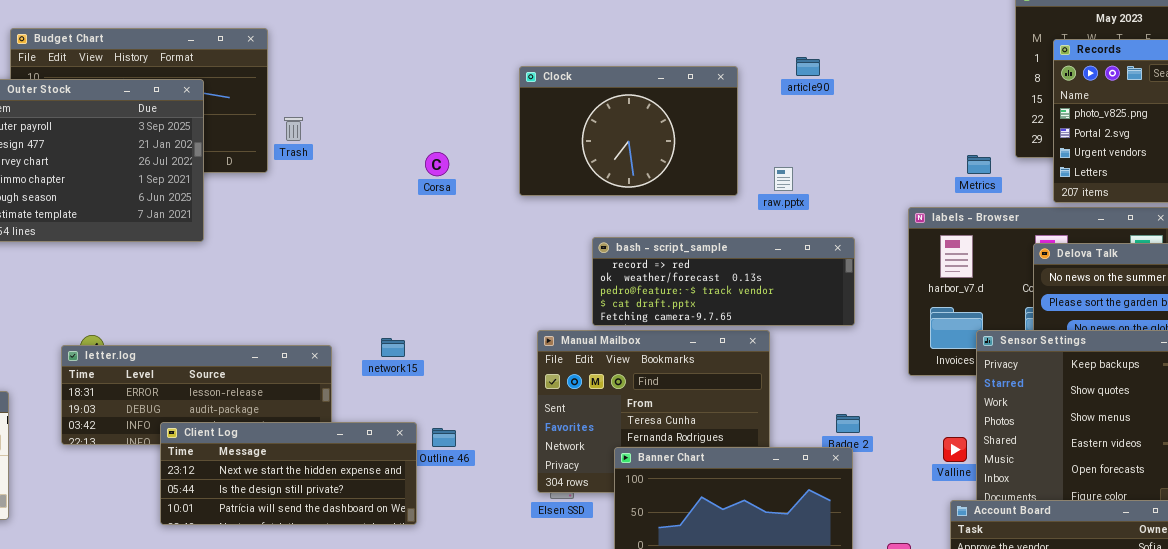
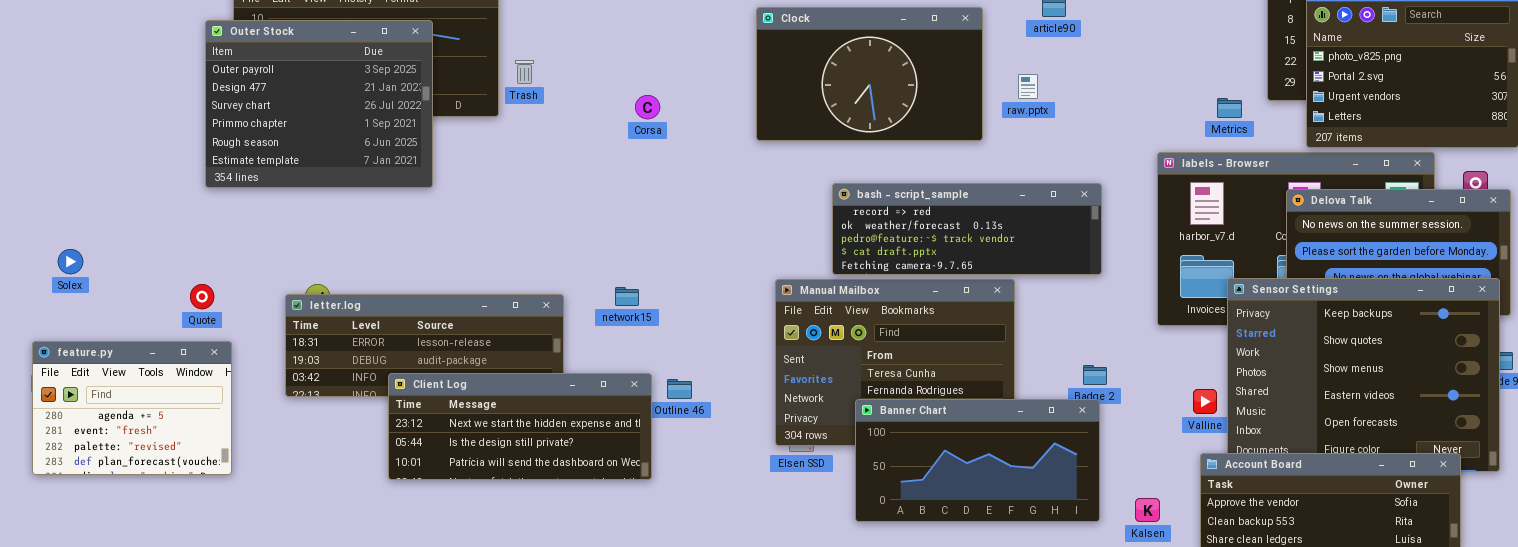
Corsa: [425,152,449,176] -> [635,95,660,119], moved
raw.pptx: [774,167,793,191] -> [1018,74,1038,99], moved

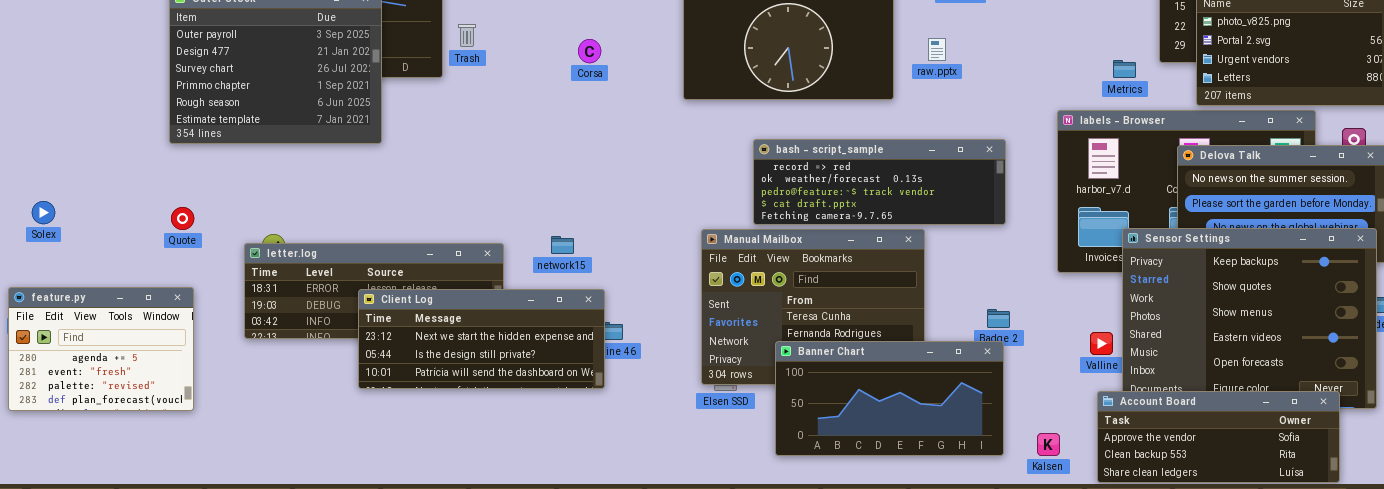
Corsa: [635,95,660,119] -> [578,39,601,63], moved
Quote: [190,284,214,309] -> [171,207,194,230], moved
Client Log: [388,373,652,480] -> [358,289,605,389], moved

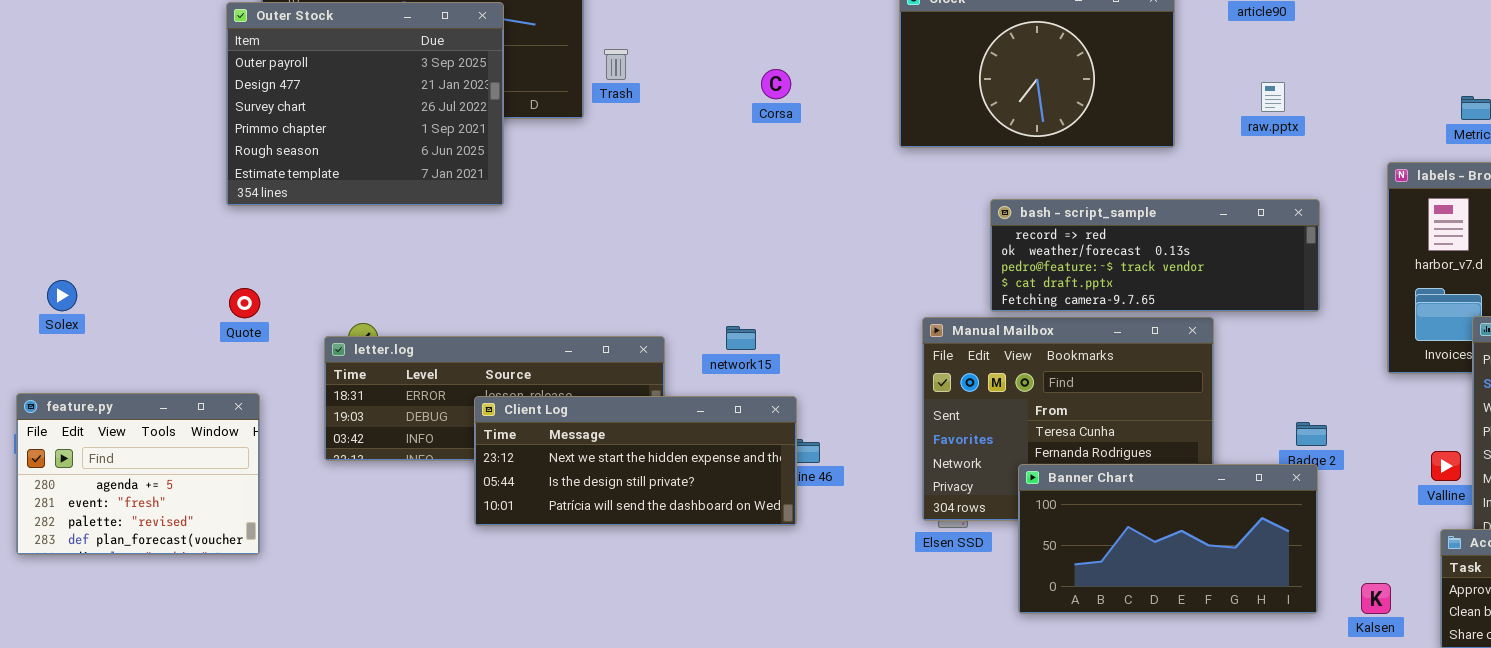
raw.pptx: [928,38,946,61] -> [1261,82,1285,112], moved

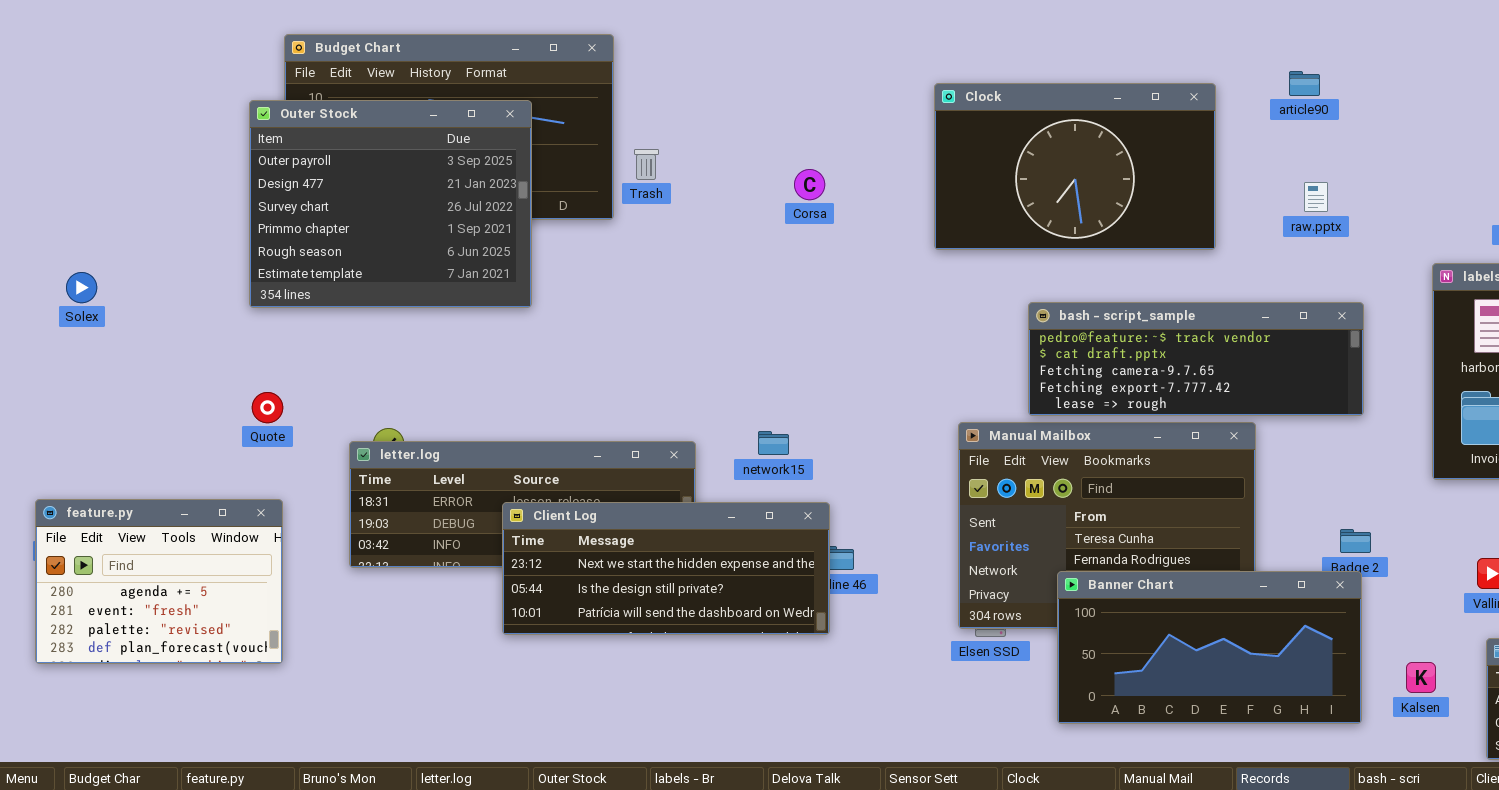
bash - script_sample: [990,199,1320,312] -> [1028,302,1364,416], scrolled down 2 rows
Solex: [47,280,77,311] -> [66,272,97,303], moved
Kalsen: [1361,583,1391,614] -> [1406,662,1436,693], moved

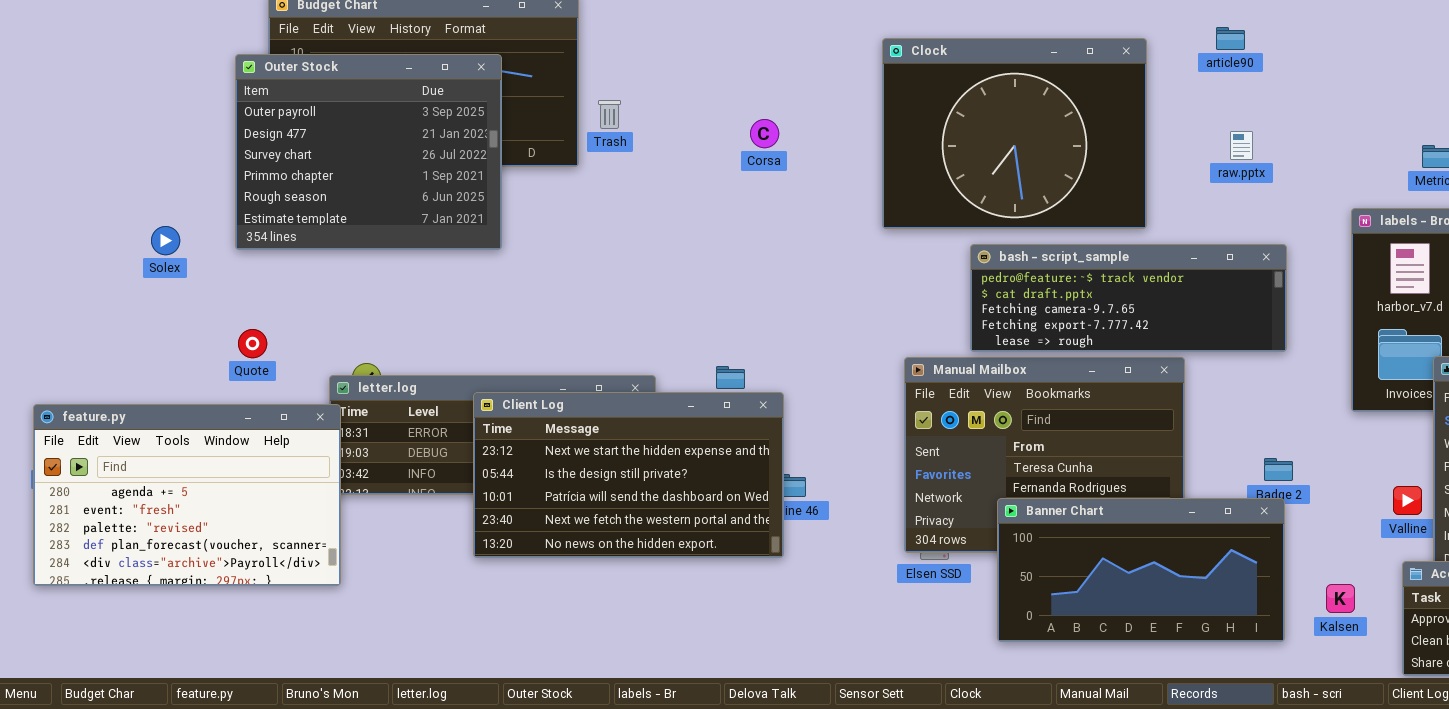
Clock: [934,83,1216,250] -> [882,38,1147,229], resized
Solex: [66,272,97,303] -> [151,226,180,255], moved
feature.py: [35,499,283,664] -> [33,404,341,586], resized
Client Log: [502,502,830,635] -> [473,392,784,558], resized

